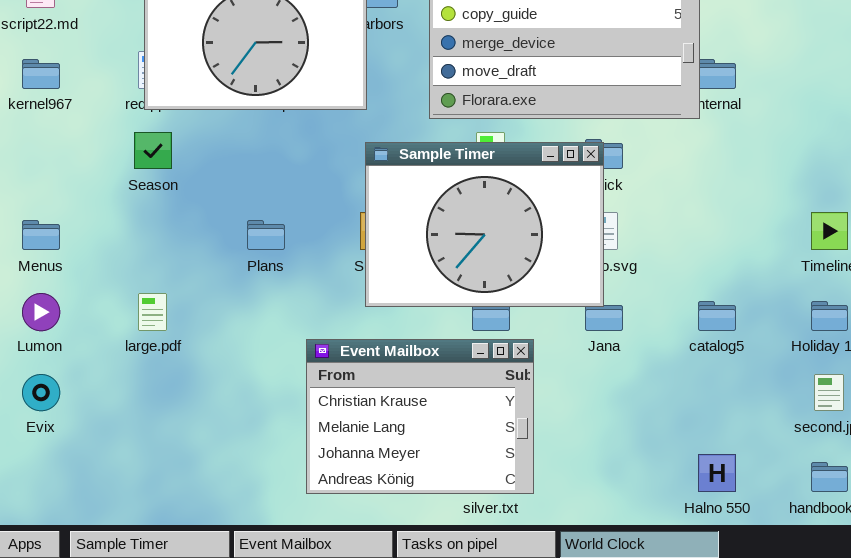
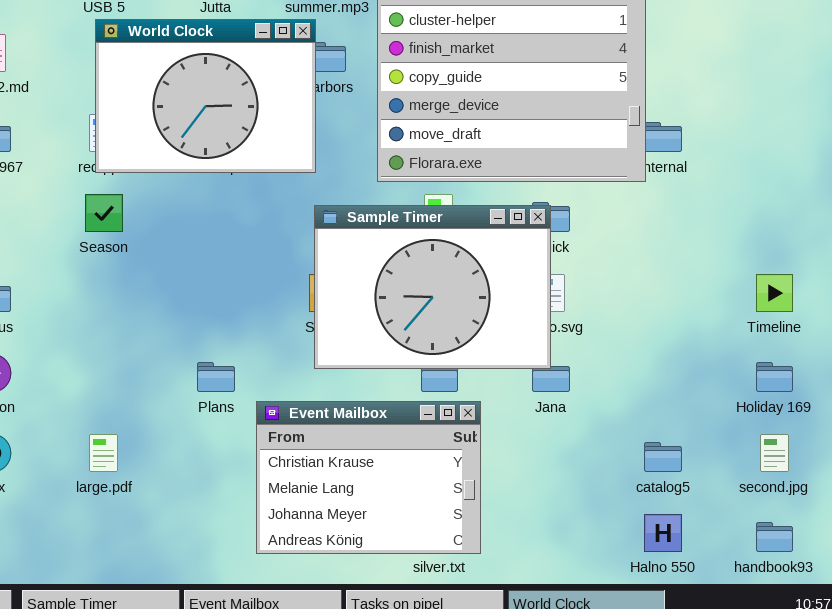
Plans: [247,220,285,250] -> [197,362,235,392], moved
large.pdf: [138,293,167,331] -> [89,434,118,472], moved
catalog5: [698,301,736,331] -> [644,442,682,472], moved

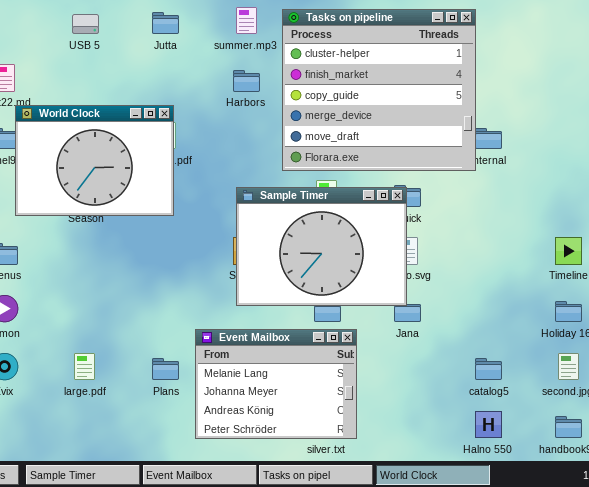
World Clock: [95,19,316,173] -> [15,105,174,216], moved
Plans: [197,362,235,392] -> [152,358,179,380], moved
Event Mailbox: [256,401,481,554] -> [195,329,357,439], scrolled down 1 row

